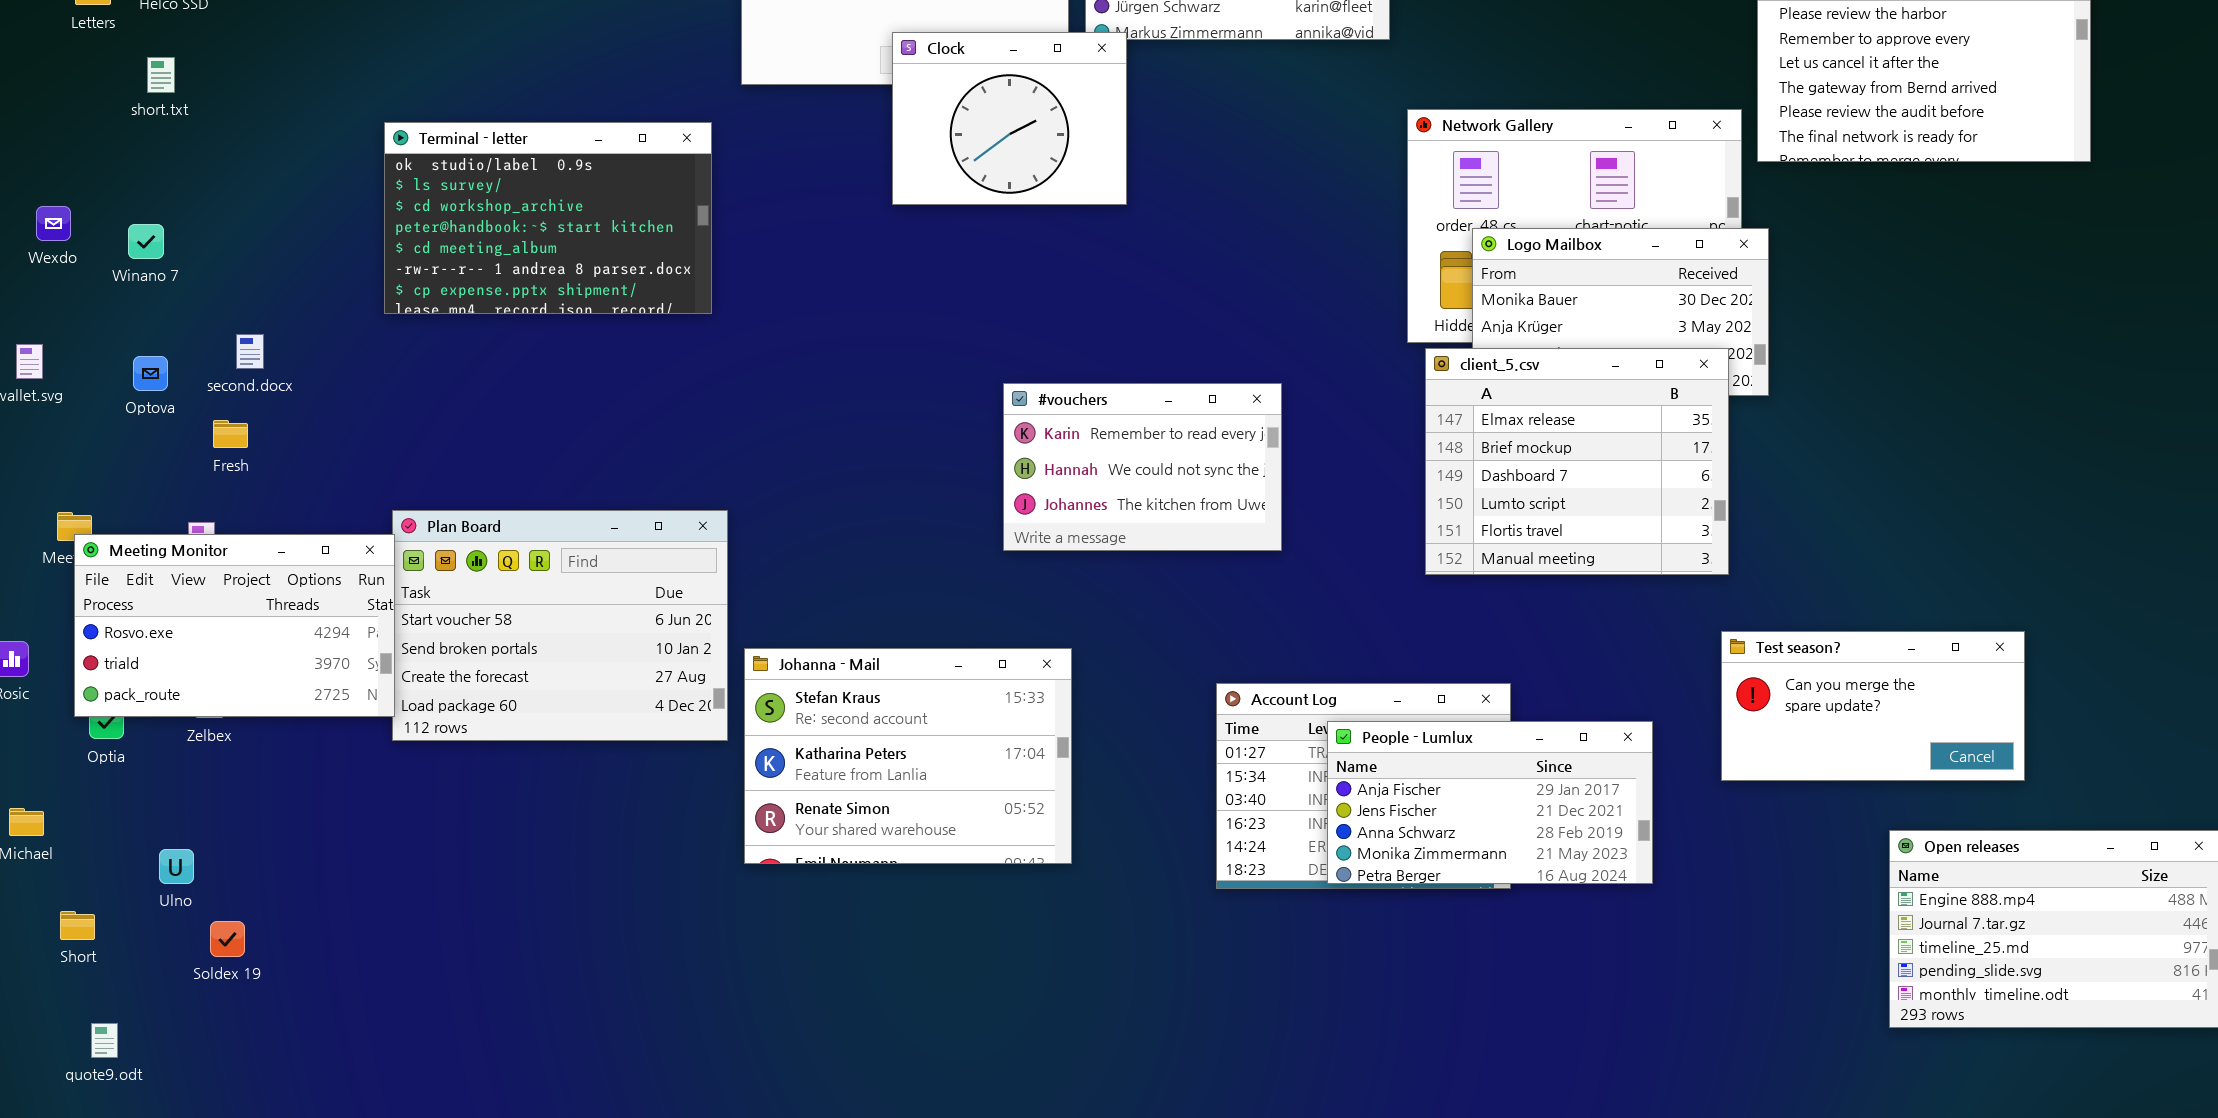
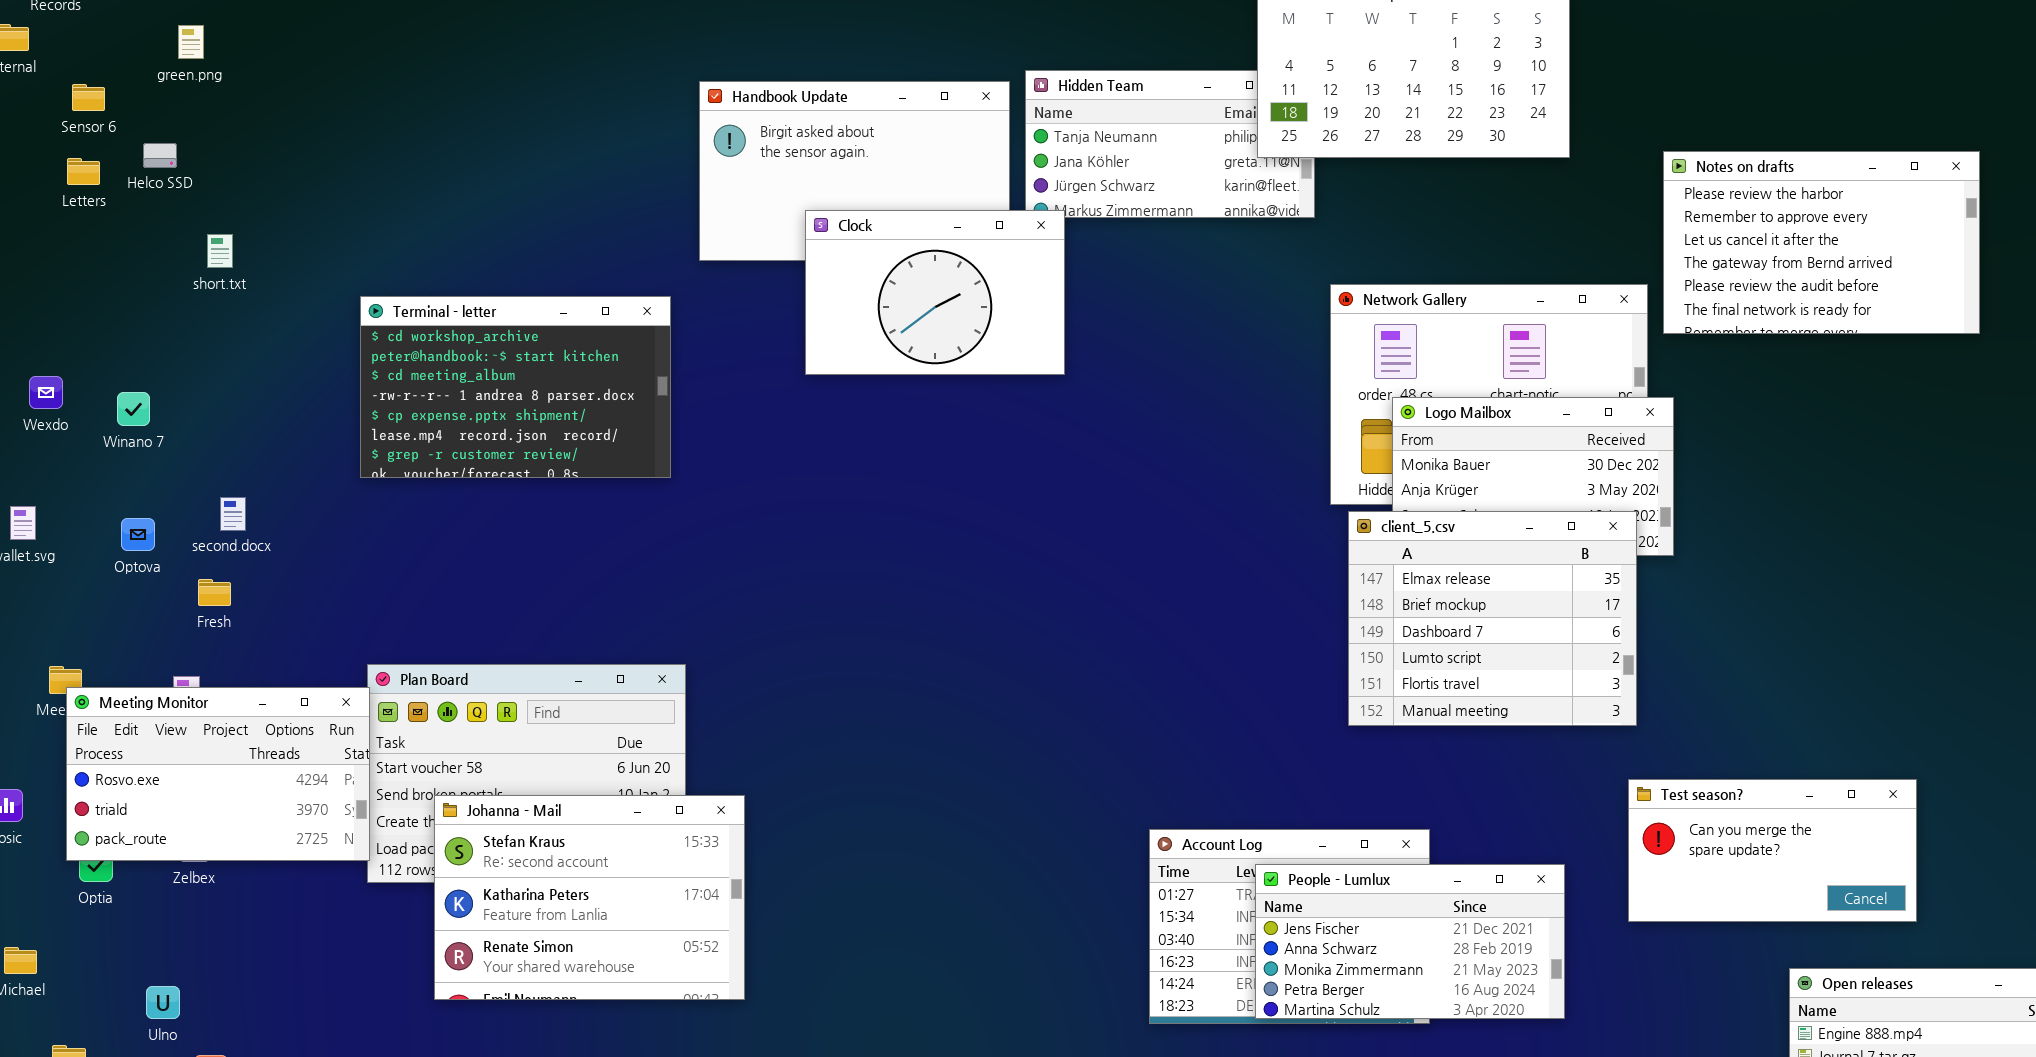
Clock: [892,32,1127,205] -> [805,210,1065,375], resized
short.txt: [147,57,175,93] -> [207,234,233,268], moved
Terminal - letter: [384,122,712,314] -> [360,296,671,478], scrolled down 2 rows
#vouchers: [1003,383,1282,551] -> none, closed
Johanna - Mail: [744,648,1072,864] -> [434,795,745,1000], moved
People - Lumlux: [1327,721,1653,884] -> [1255,864,1565,1019], scrolled down 1 row

